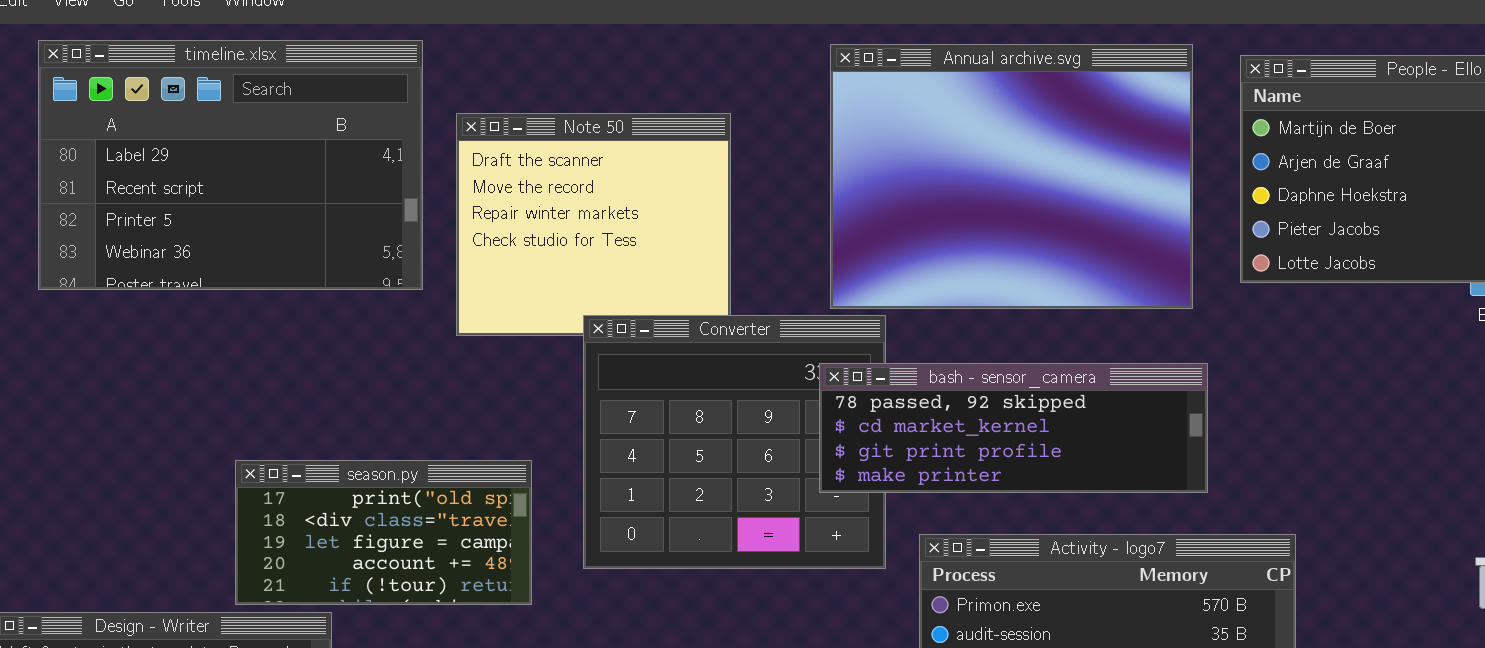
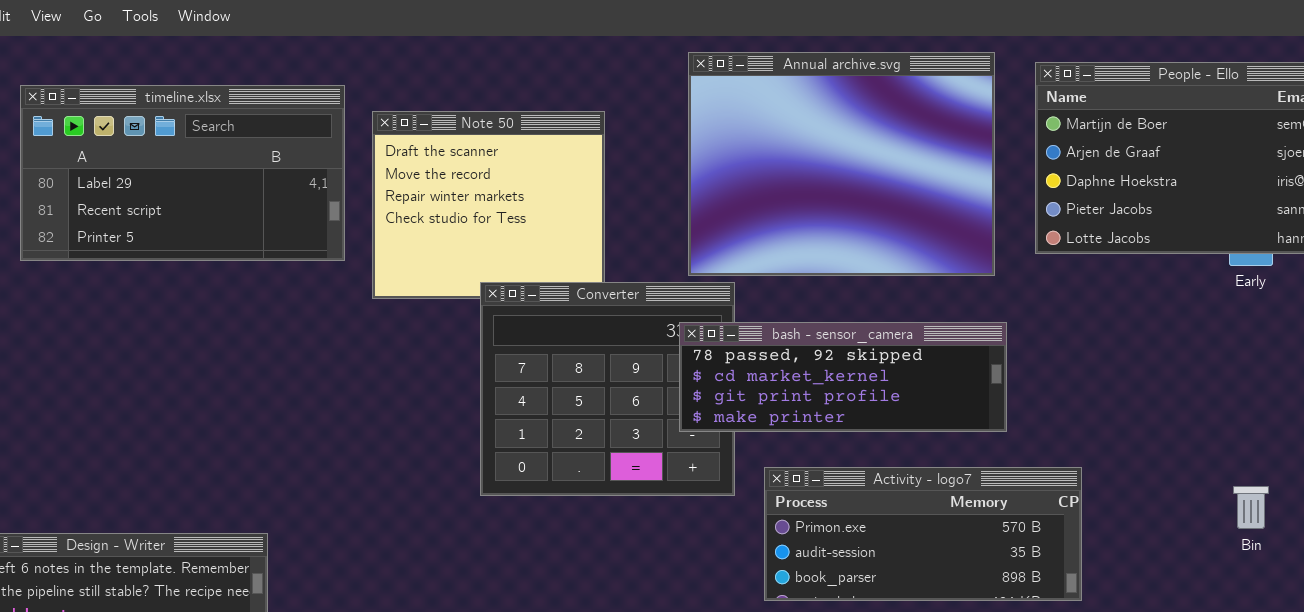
timeline.xlsx: [38,40,423,290] -> [20,85,345,261], resized
season.py: [235,460,532,605] -> none, closed

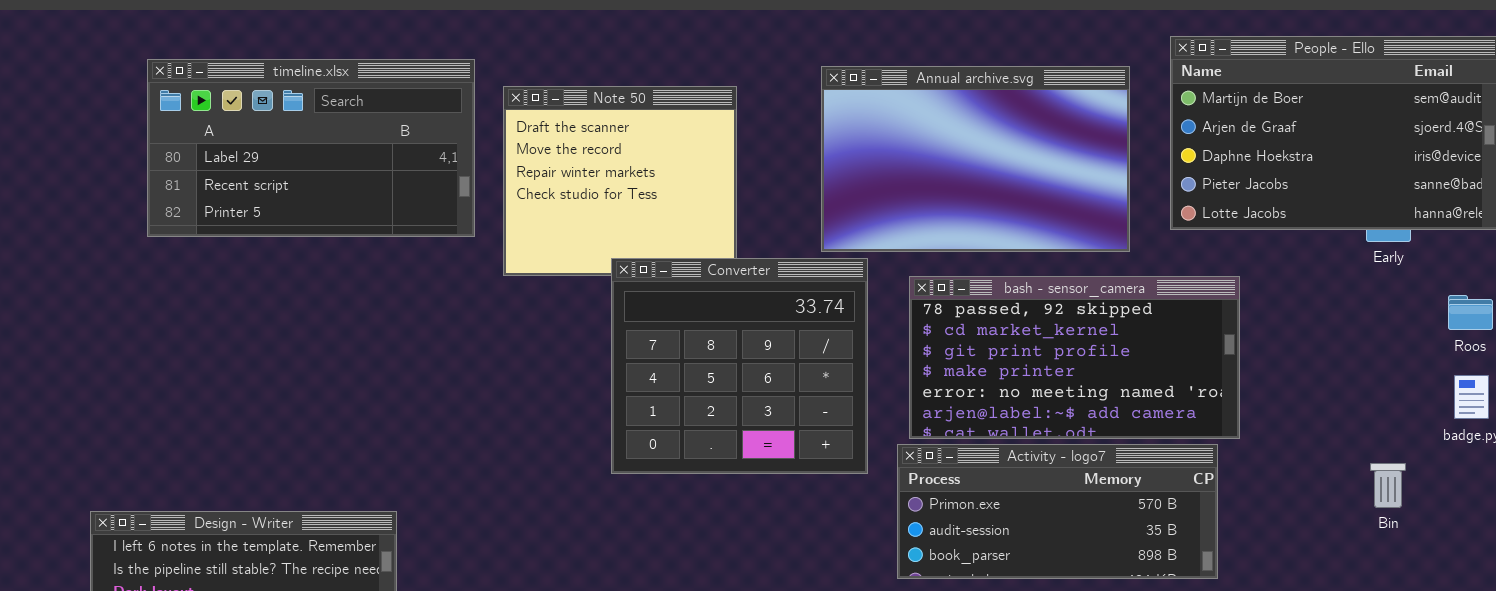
Annual archive.svg: [688,52,995,276] -> [821,66,1130,252], resized
bash - sensor_camera: [679,322,1007,432] -> [909,276,1240,439], moved, resized

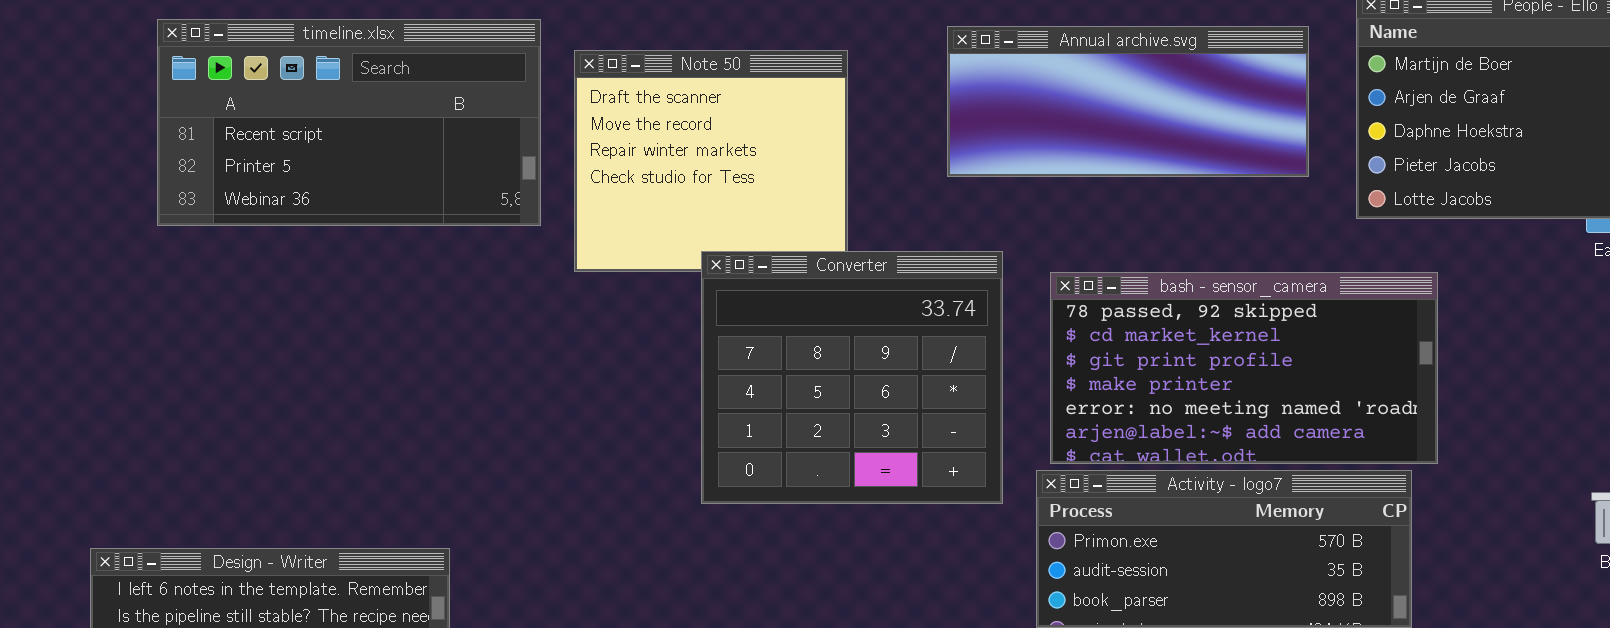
timeline.xlsx: [147,59,475,237] -> [157,19,541,226], scrolled down 1 row
Annual archive.svg: [821,66,1130,252] -> [947,26,1309,177], resized

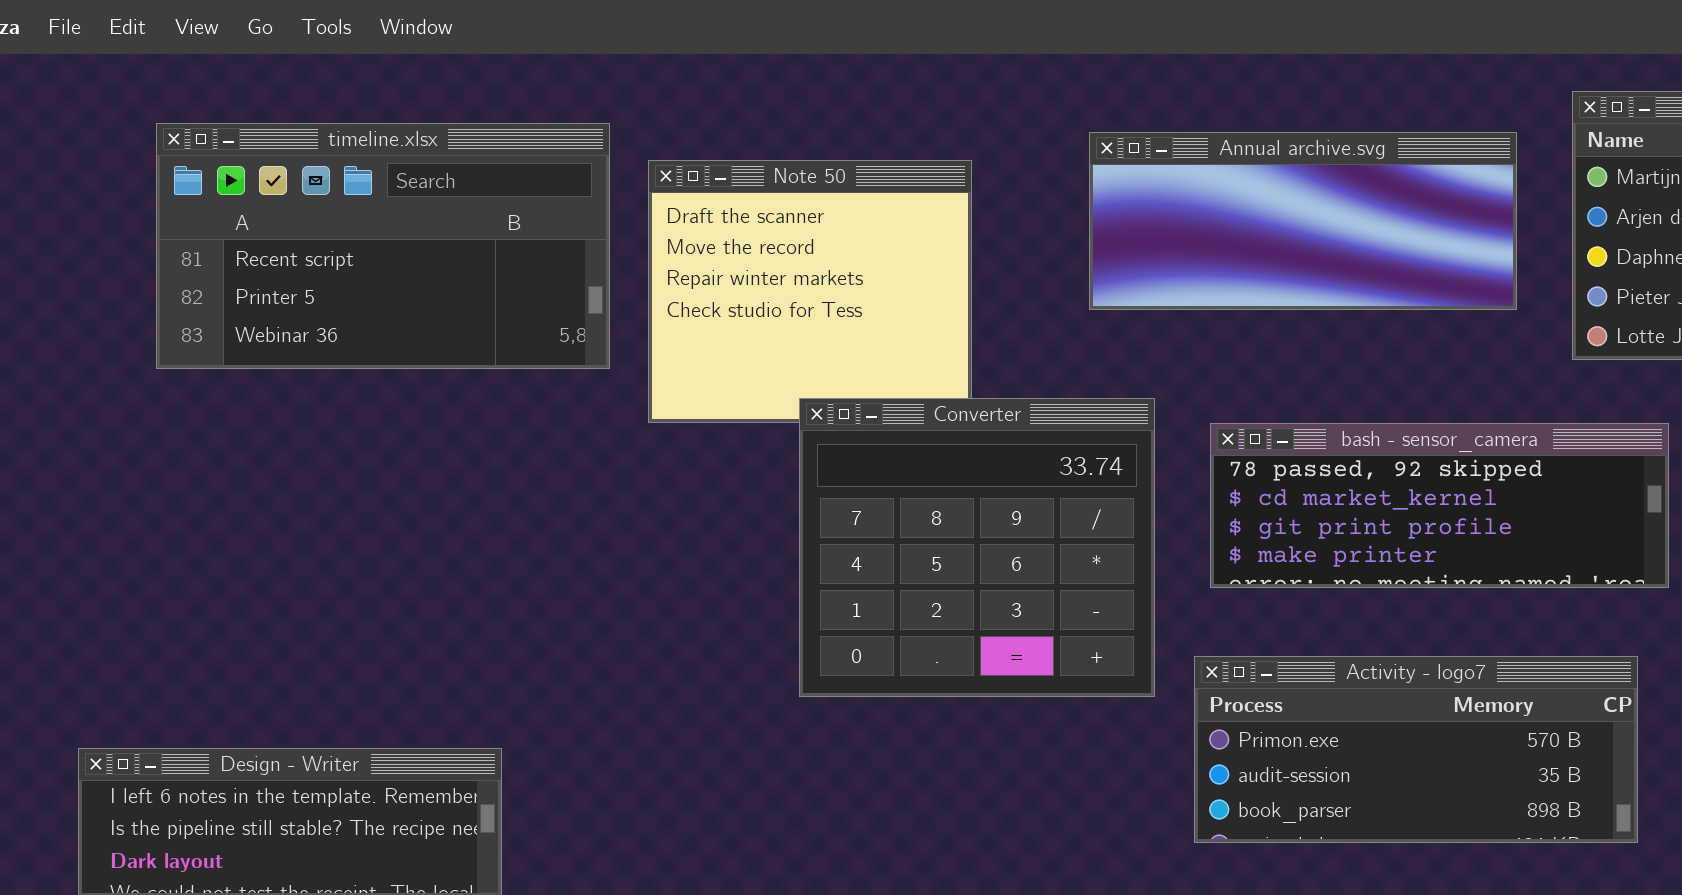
bash - sensor_camera: [1050,272,1438,464] -> [1210,423,1669,588], resized

